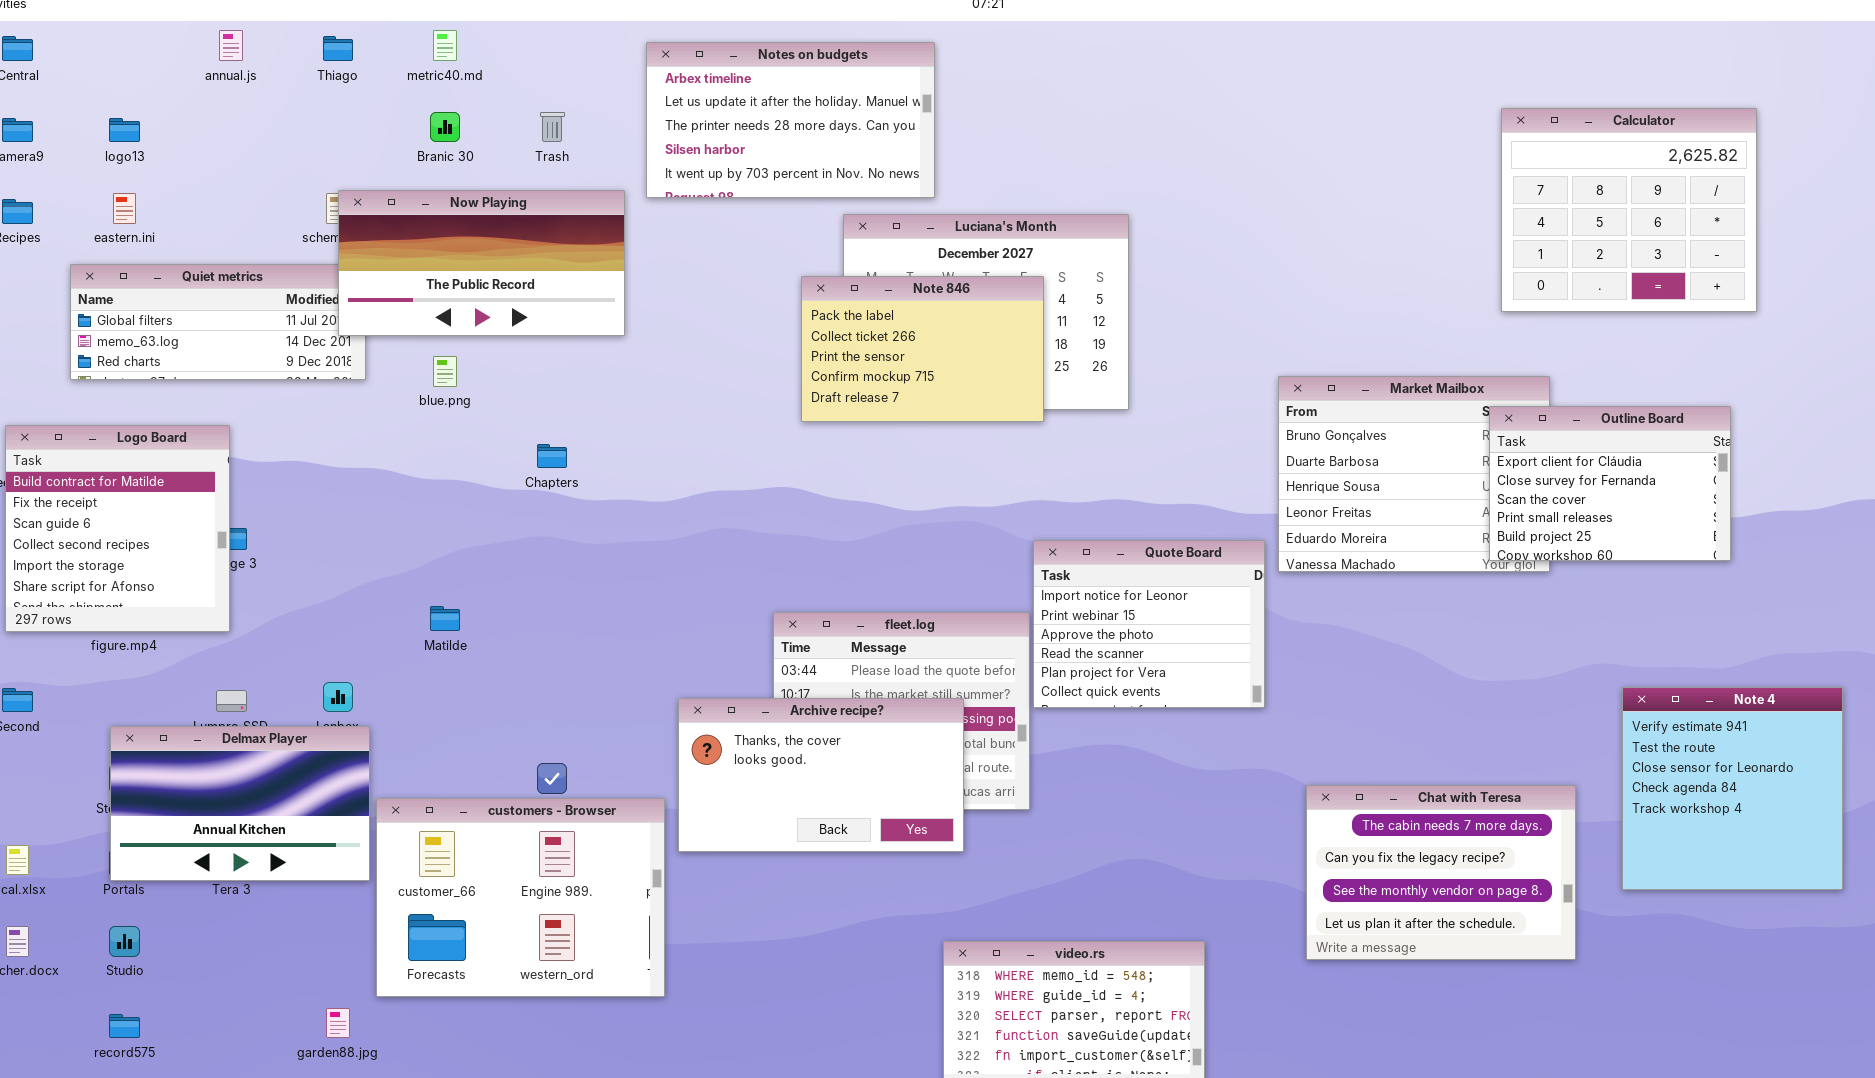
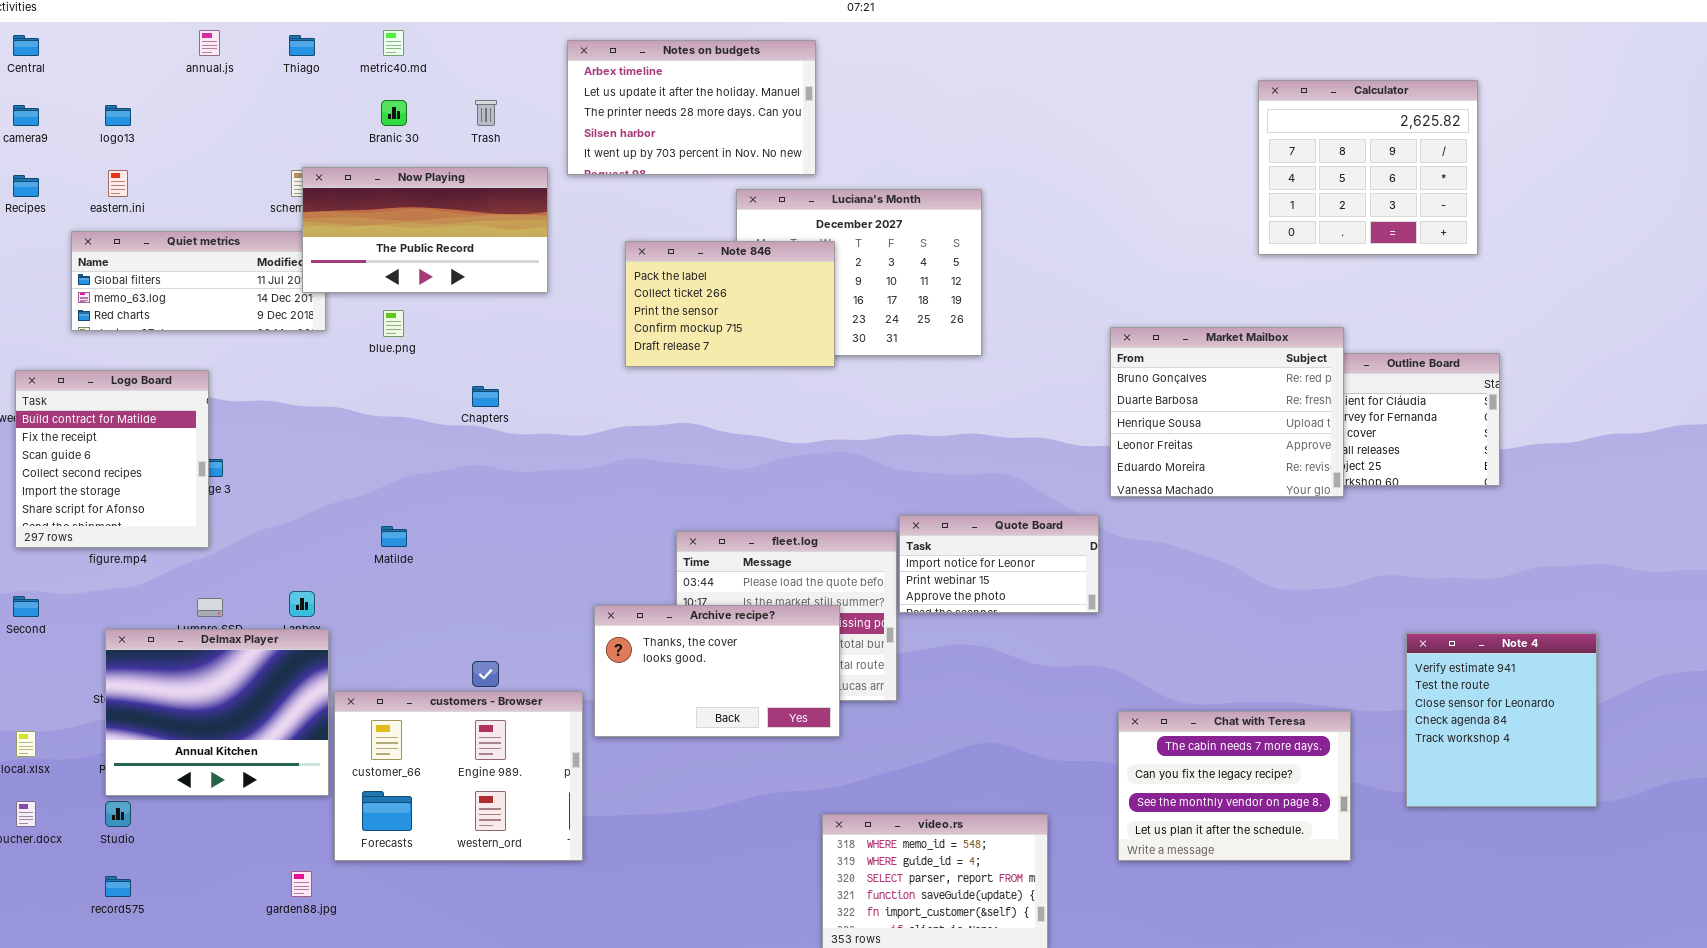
Calculator: [1501,108,1757,312] -> [1258,80,1478,255], moved
Note 846: [801,276,1044,422] -> [625,241,835,367], moved
Market Mailbox: [1278,376,1550,572] -> [1110,327,1344,497], raised
Quote Board: [1033,540,1265,708] -> [899,515,1099,613], resized
Note 4: [1622,687,1843,890] -> [1406,633,1597,807], moved
Delmax Player: [110,726,370,881] -> [105,629,329,796], resized
Chat with Teresa: [1306,785,1576,960] -> [1118,711,1351,861], moved

